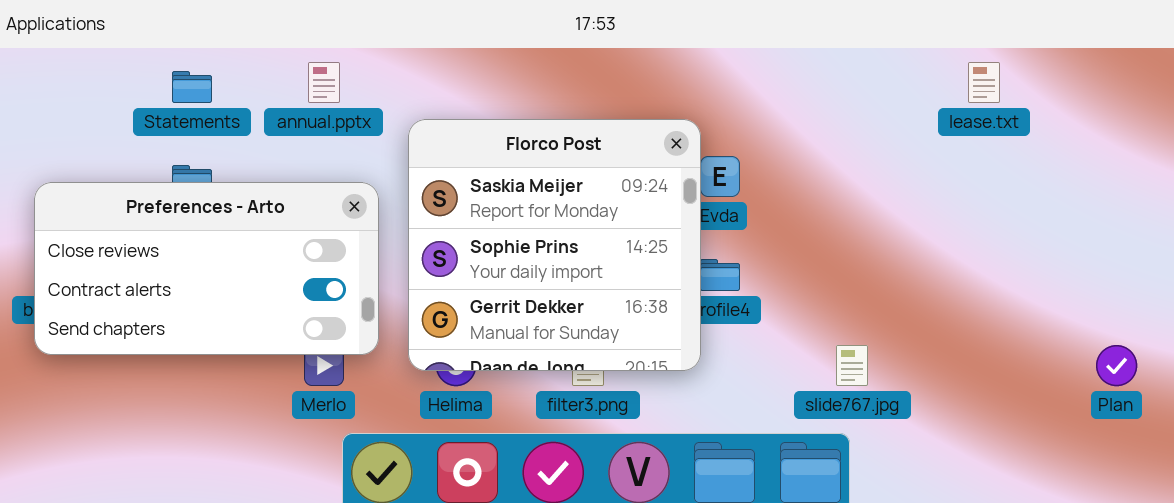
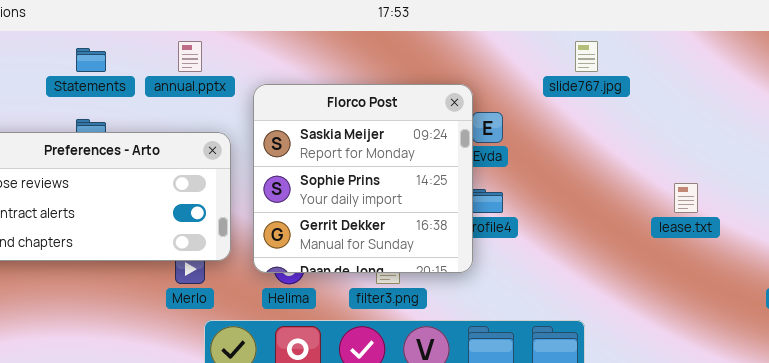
lease.txt: [968,62,1000,103] -> [674,183,698,213], moved
slide767.jpg: [836,345,868,386] -> [575,41,598,72], moved

